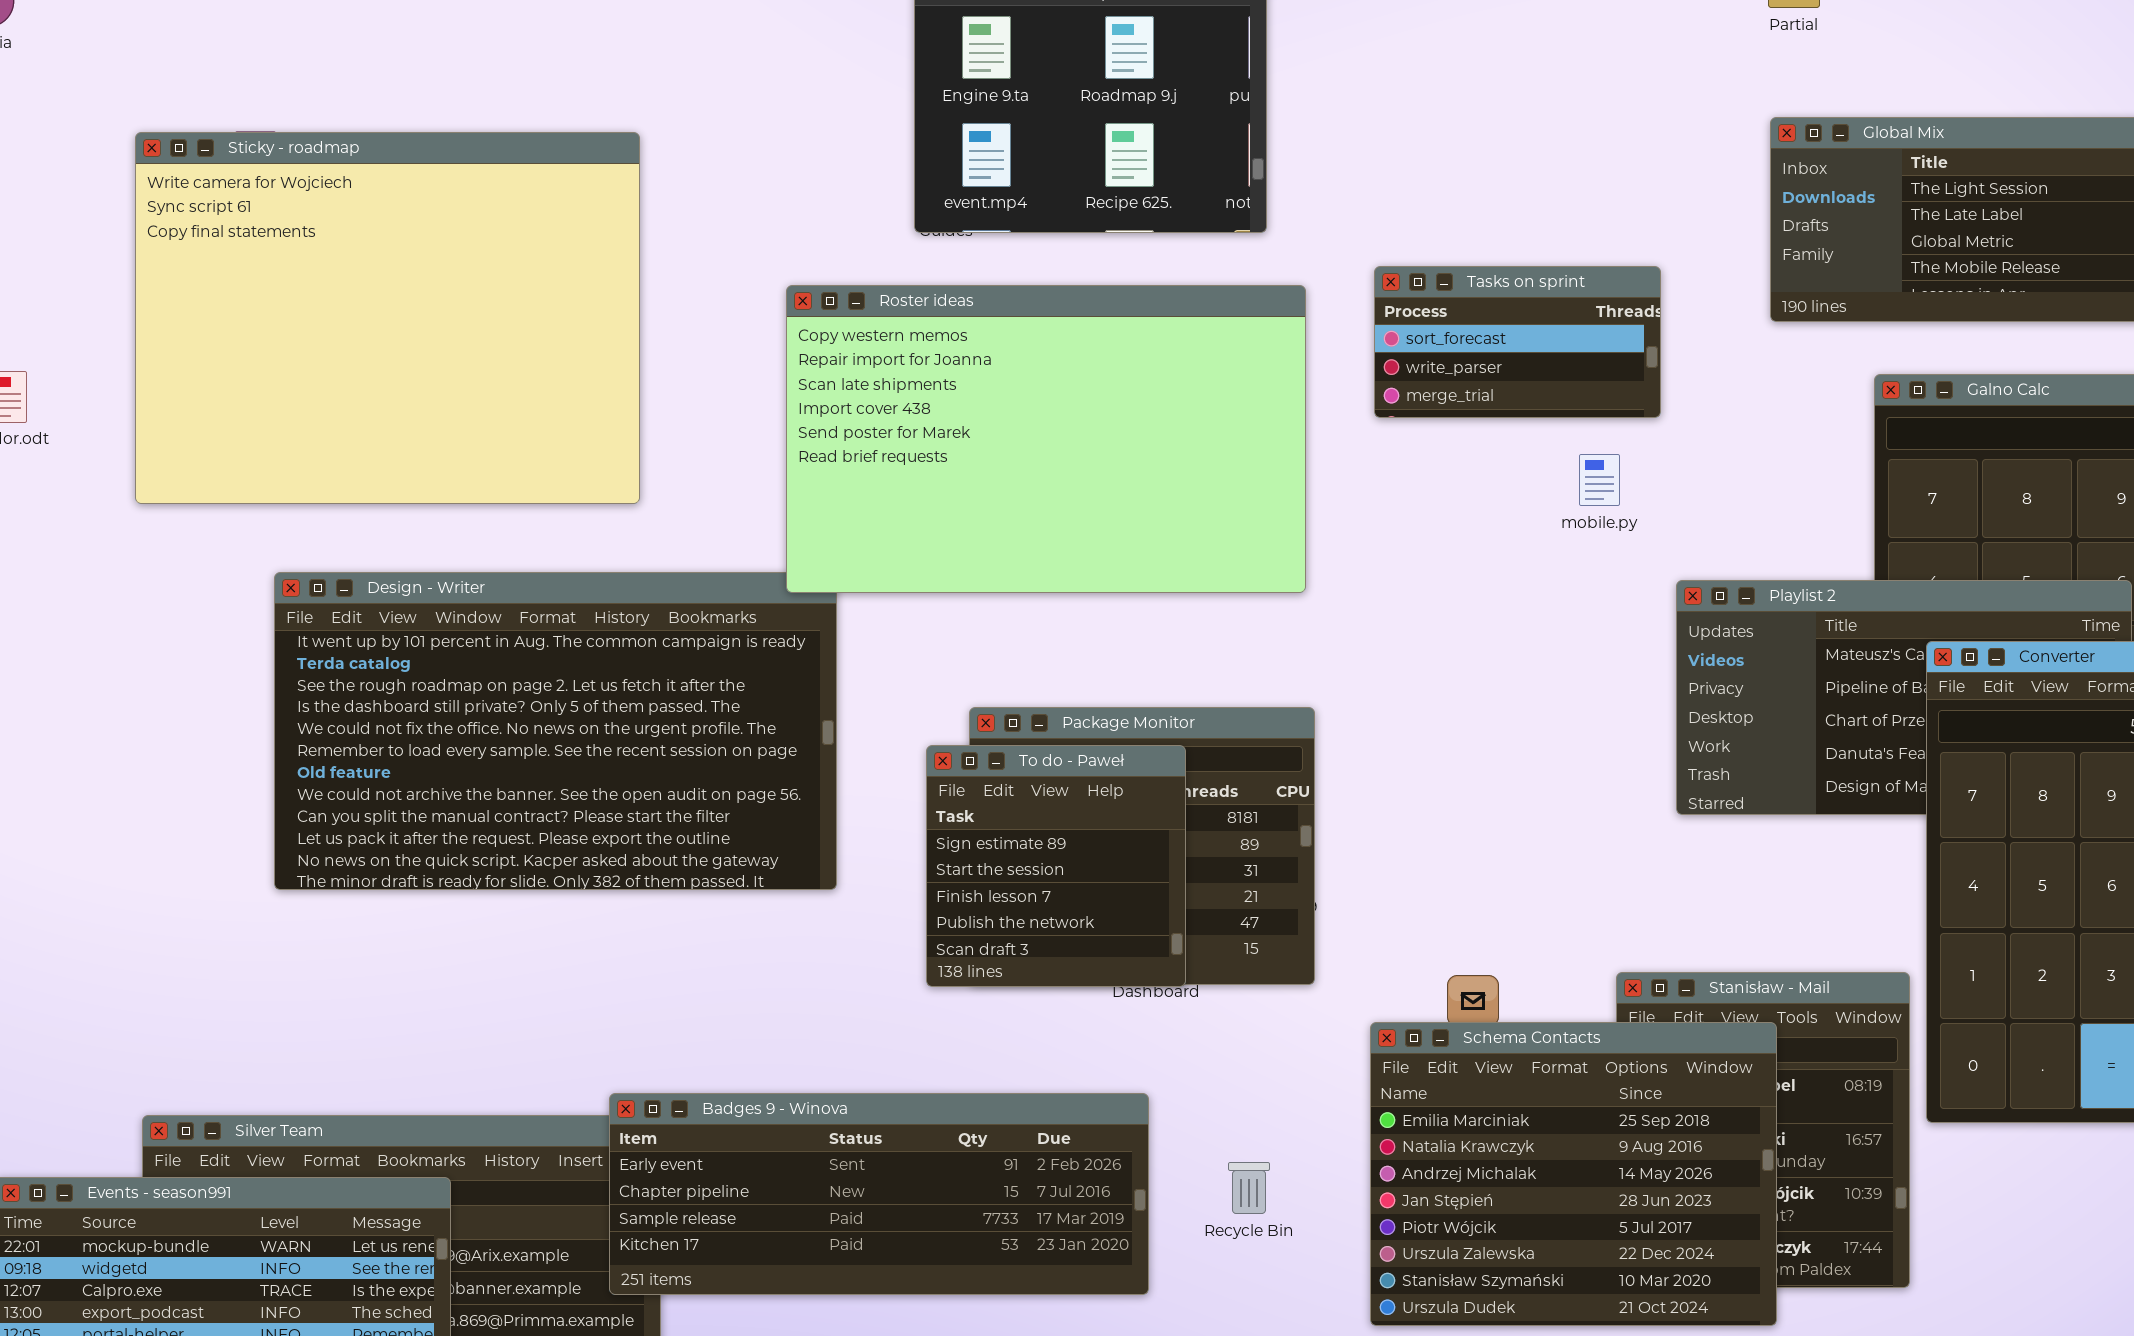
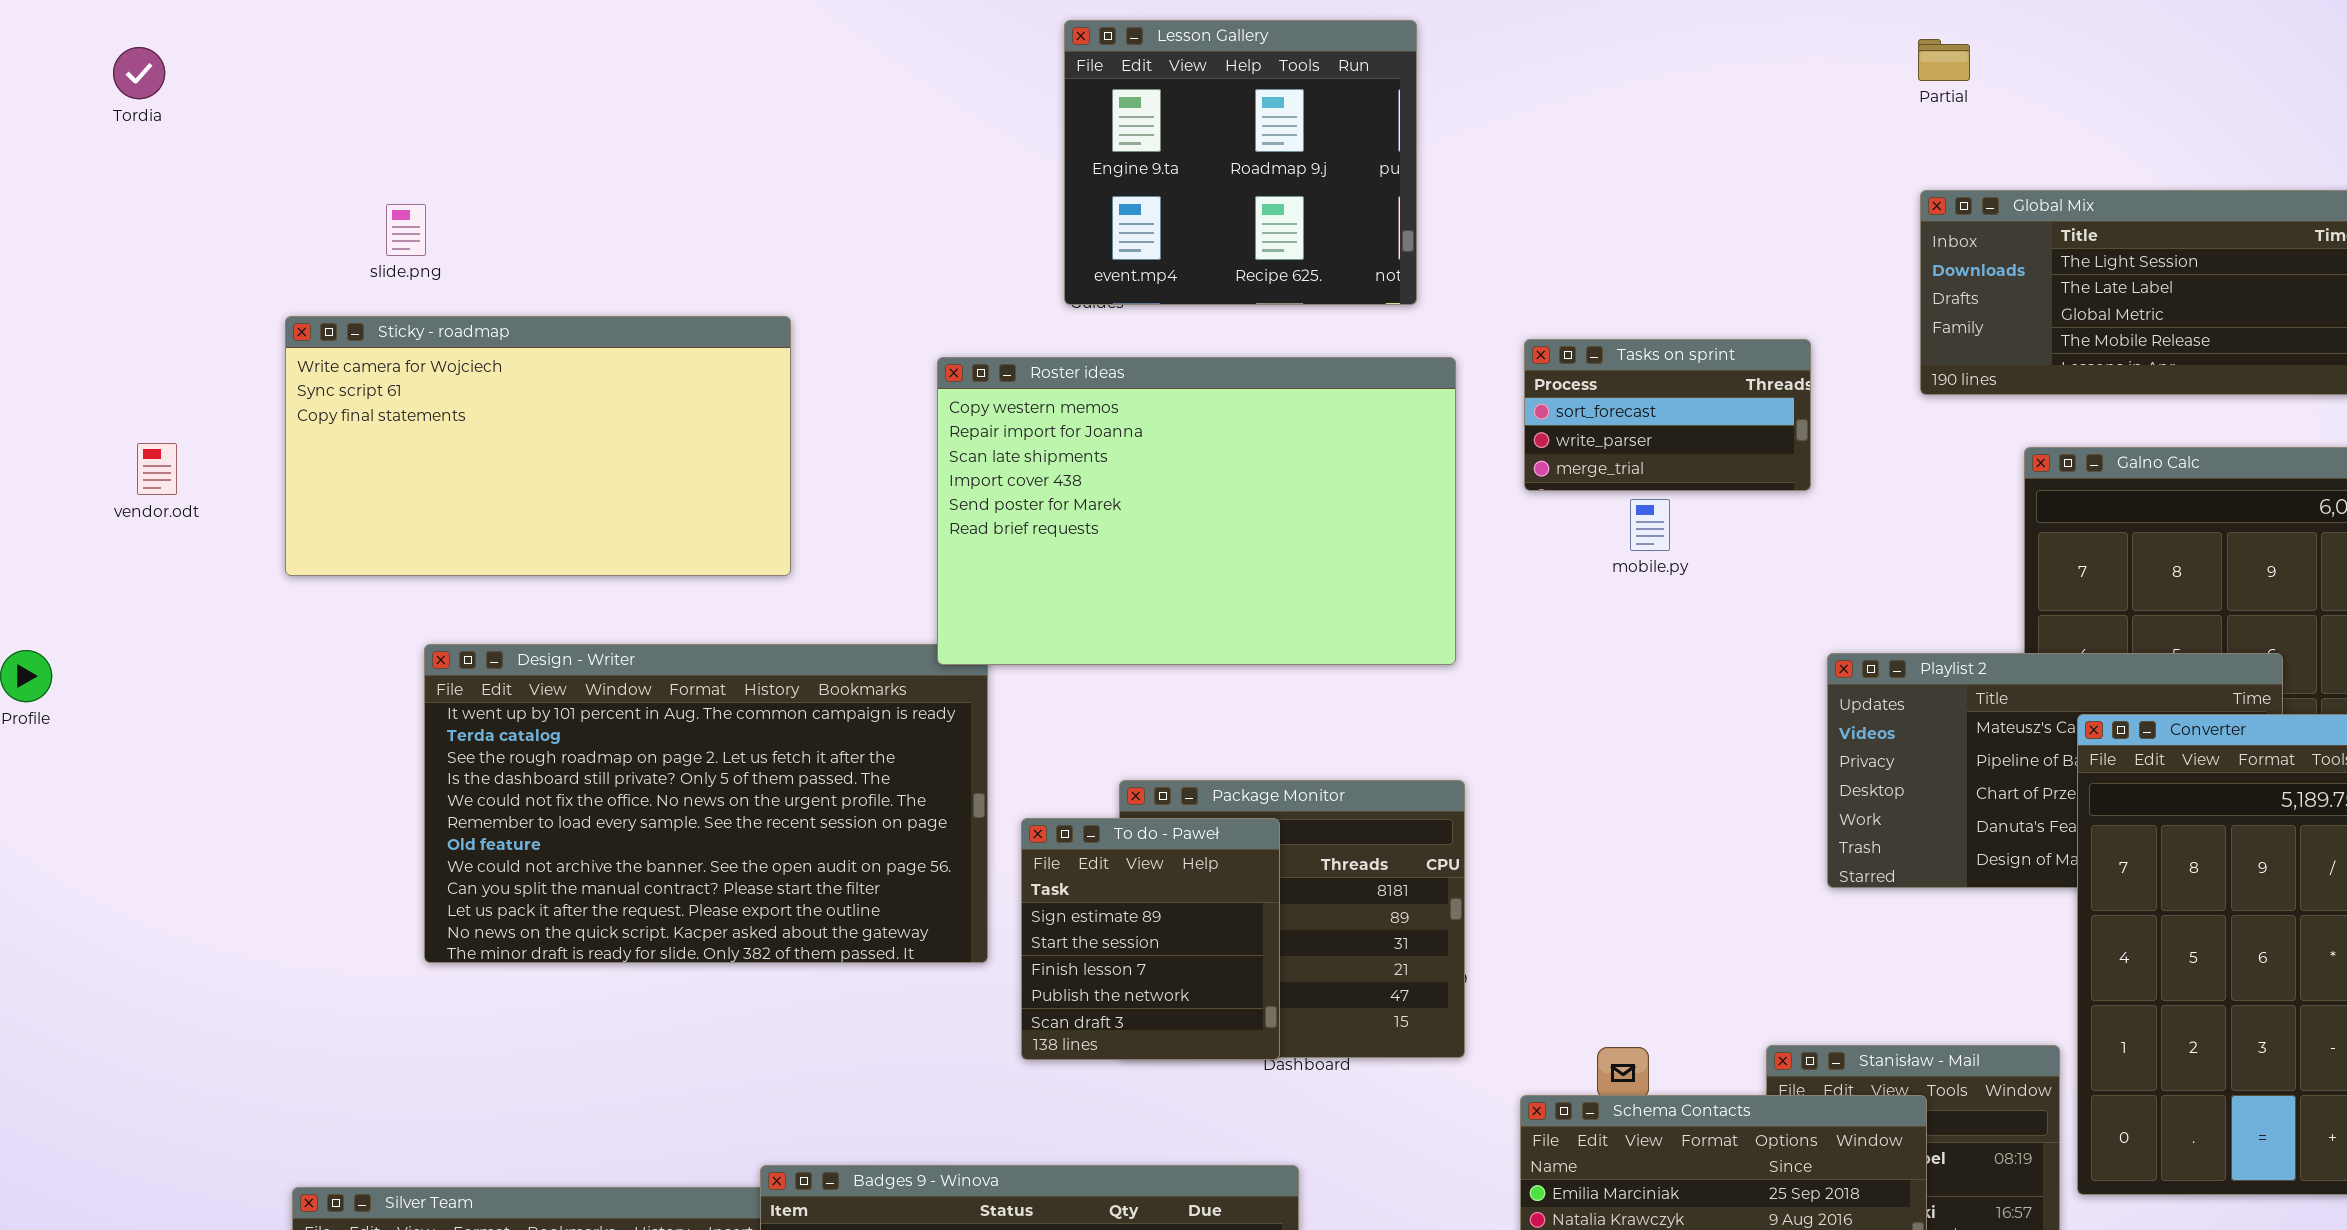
Sticky - roadmap: [135,132,640,504] -> [285,316,791,576], resized
mobile.py: [1579,454,1620,506] -> [1630,499,1670,551], moved
To do - Paweł: [926,745,1186,987] -> [1021,818,1280,1060], moved

